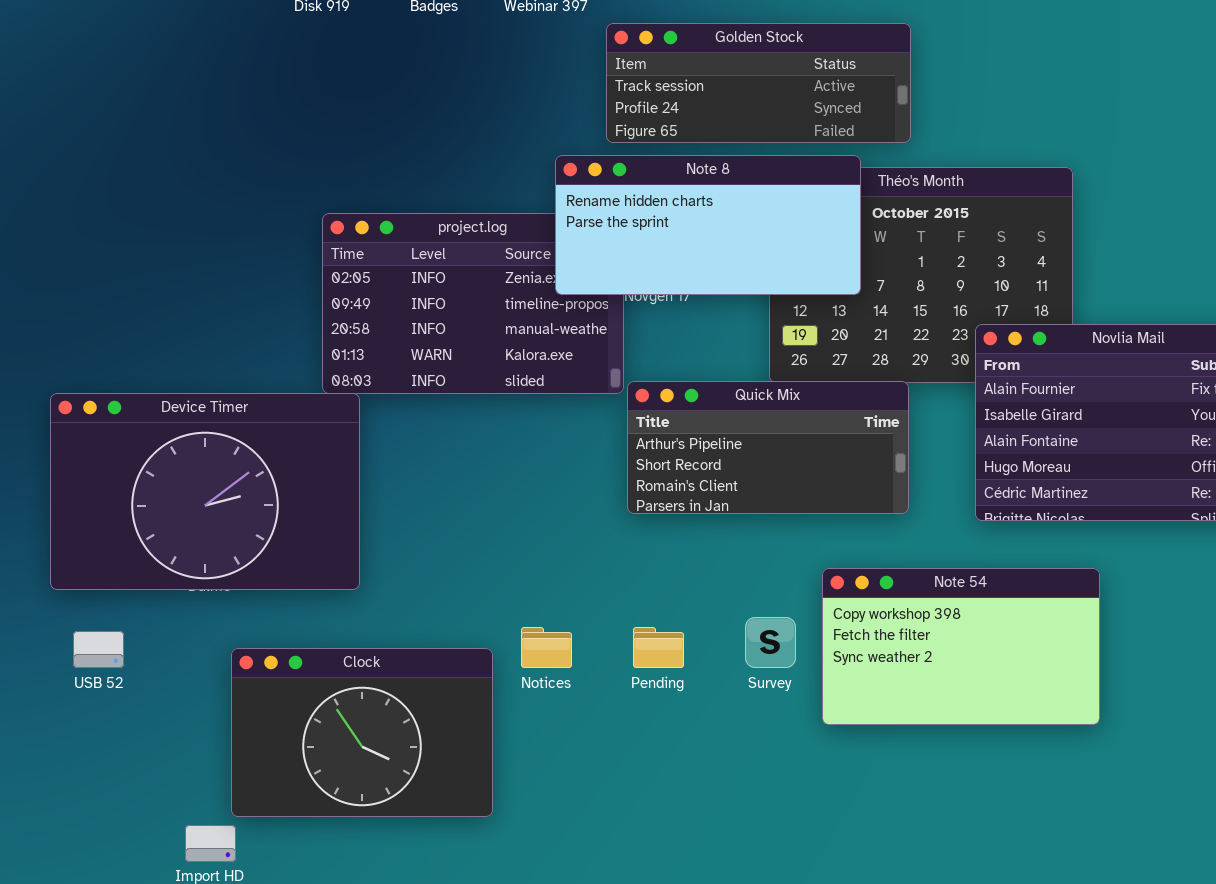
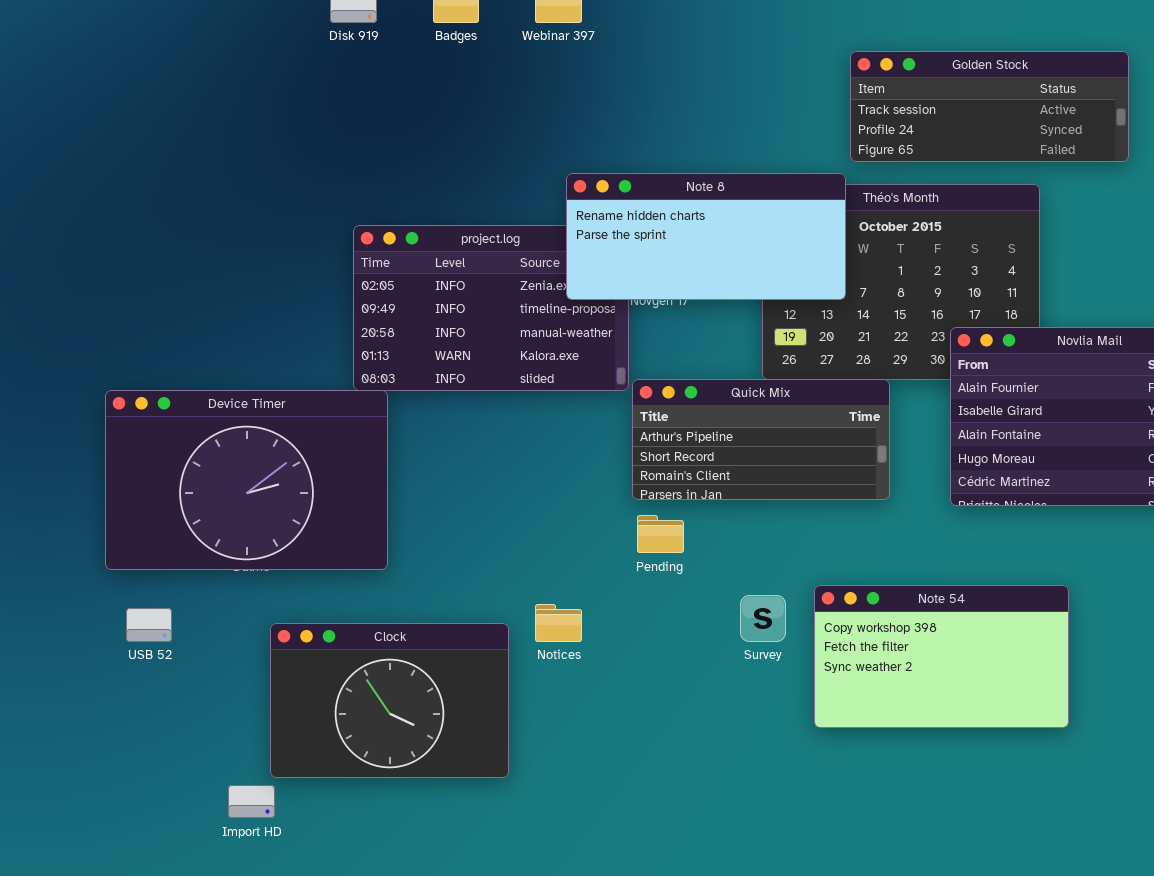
Golden Stock: [606,23,911,143] -> [850,51,1129,162], moved
Note 54: [822,568,1100,725] -> [814,585,1069,728], moved
Pending: [633,627,684,668] -> [637,515,684,553], moved

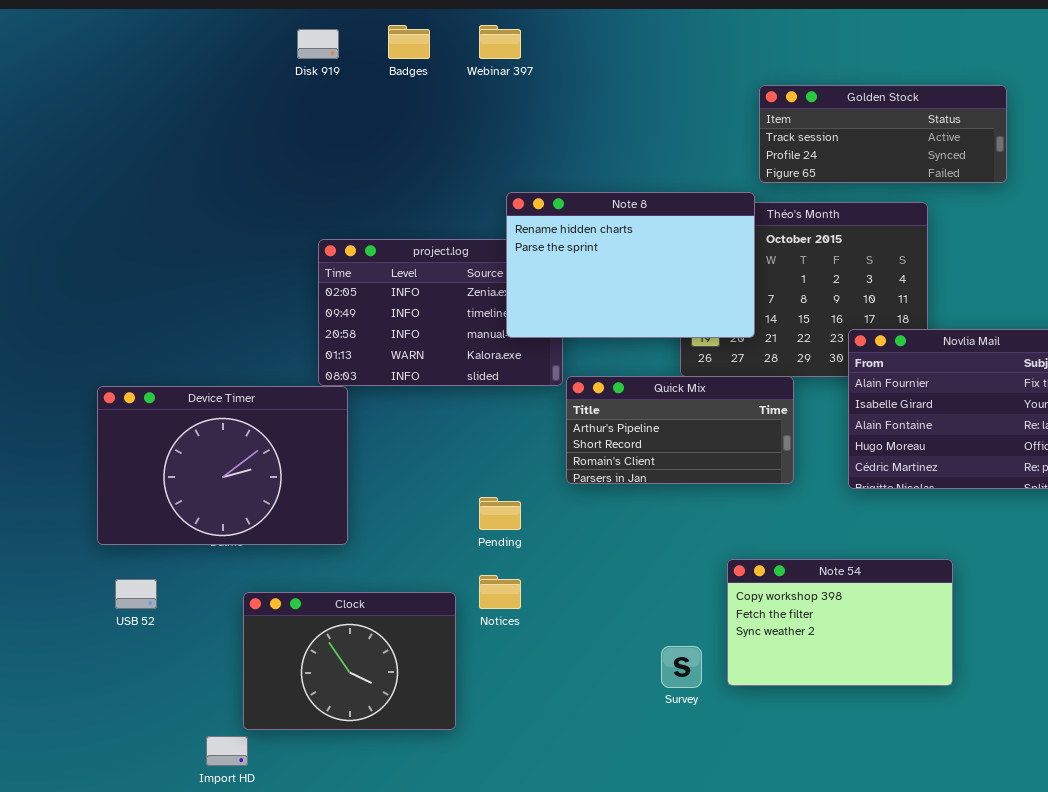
Note 8: [566,173,846,300] -> [506,192,755,338], resized
Pending: [637,515,684,553] -> [479,497,521,530], moved
Survey: [740,595,786,642] -> [661,646,702,688], moved

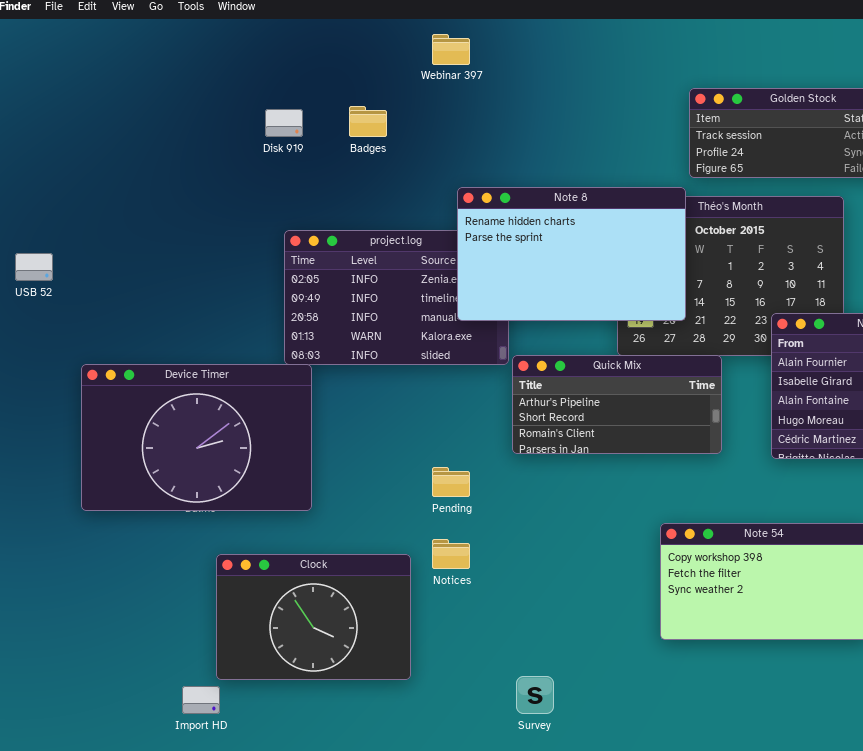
Badges: [388,25,430,59] -> [349,106,387,137], moved
Disk 919: [297,29,339,59] -> [265,109,303,137], moved
USB 52: [115,579,157,609] -> [15,253,53,281], moved
Survey: [661,646,702,688] -> [516,676,554,714], moved

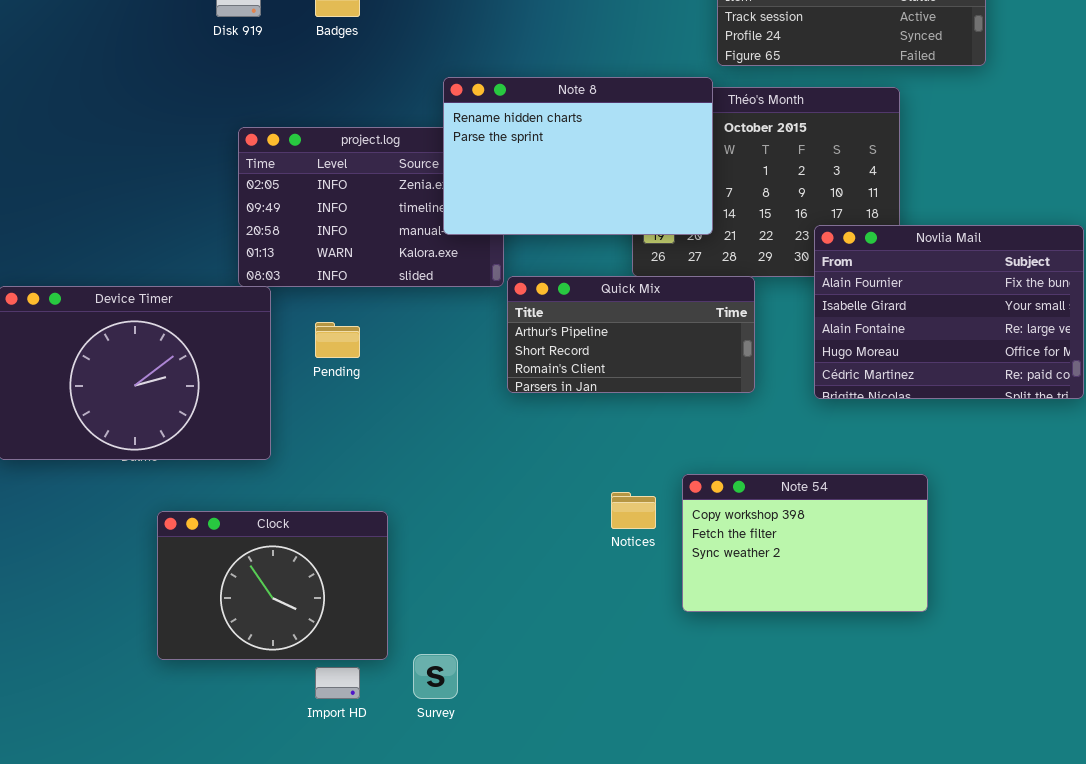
Pending: [432,467,470,497] -> [315,322,360,358], moved
Notices: [432,539,470,569] -> [611,492,656,529], moved
Survey: [516,676,554,714] -> [413,654,458,699], moved
Import HD: [182,686,220,714] -> [315,667,360,699], moved

